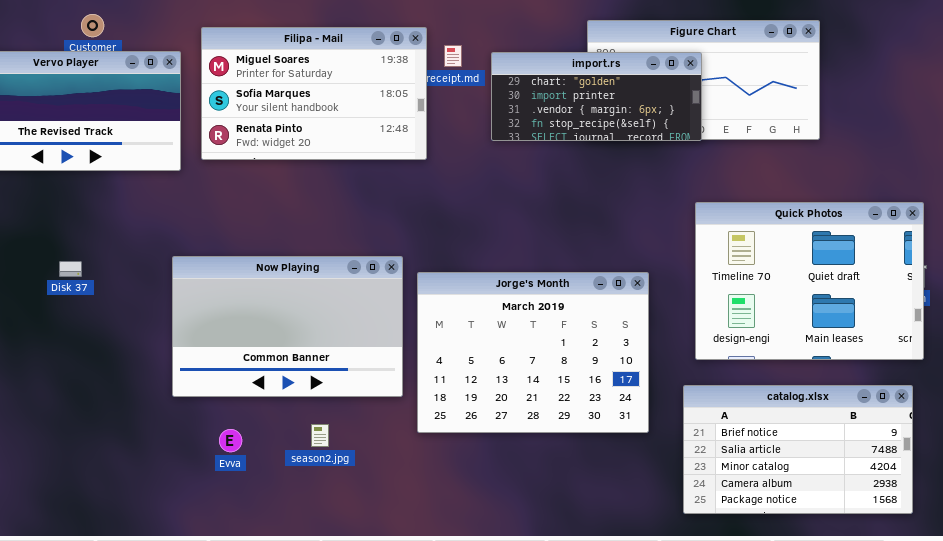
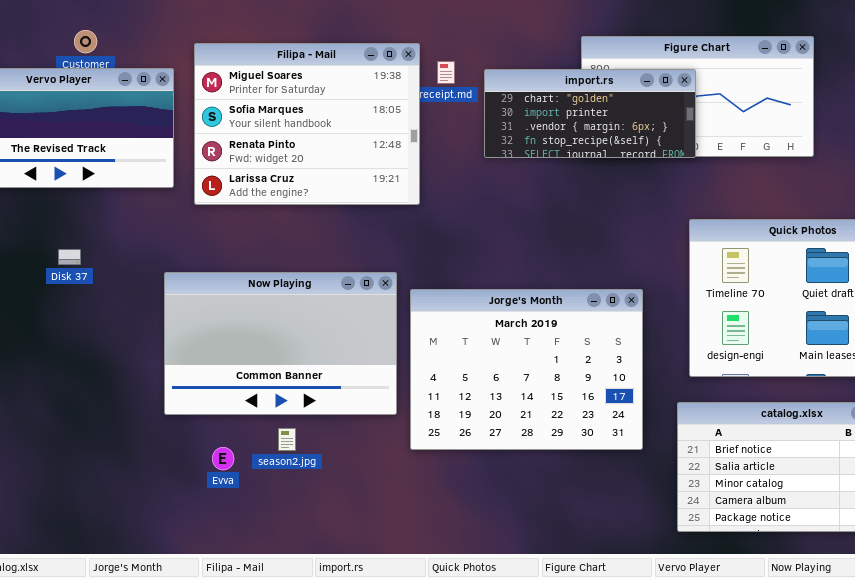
Filipa - Mail: [201,27,427,160] -> [194,43,420,205], resized
Disk 37: [59,261,82,277] -> [58,249,81,265], moved
season2.jpg: [311,424,329,447] -> [278,428,296,451], moved

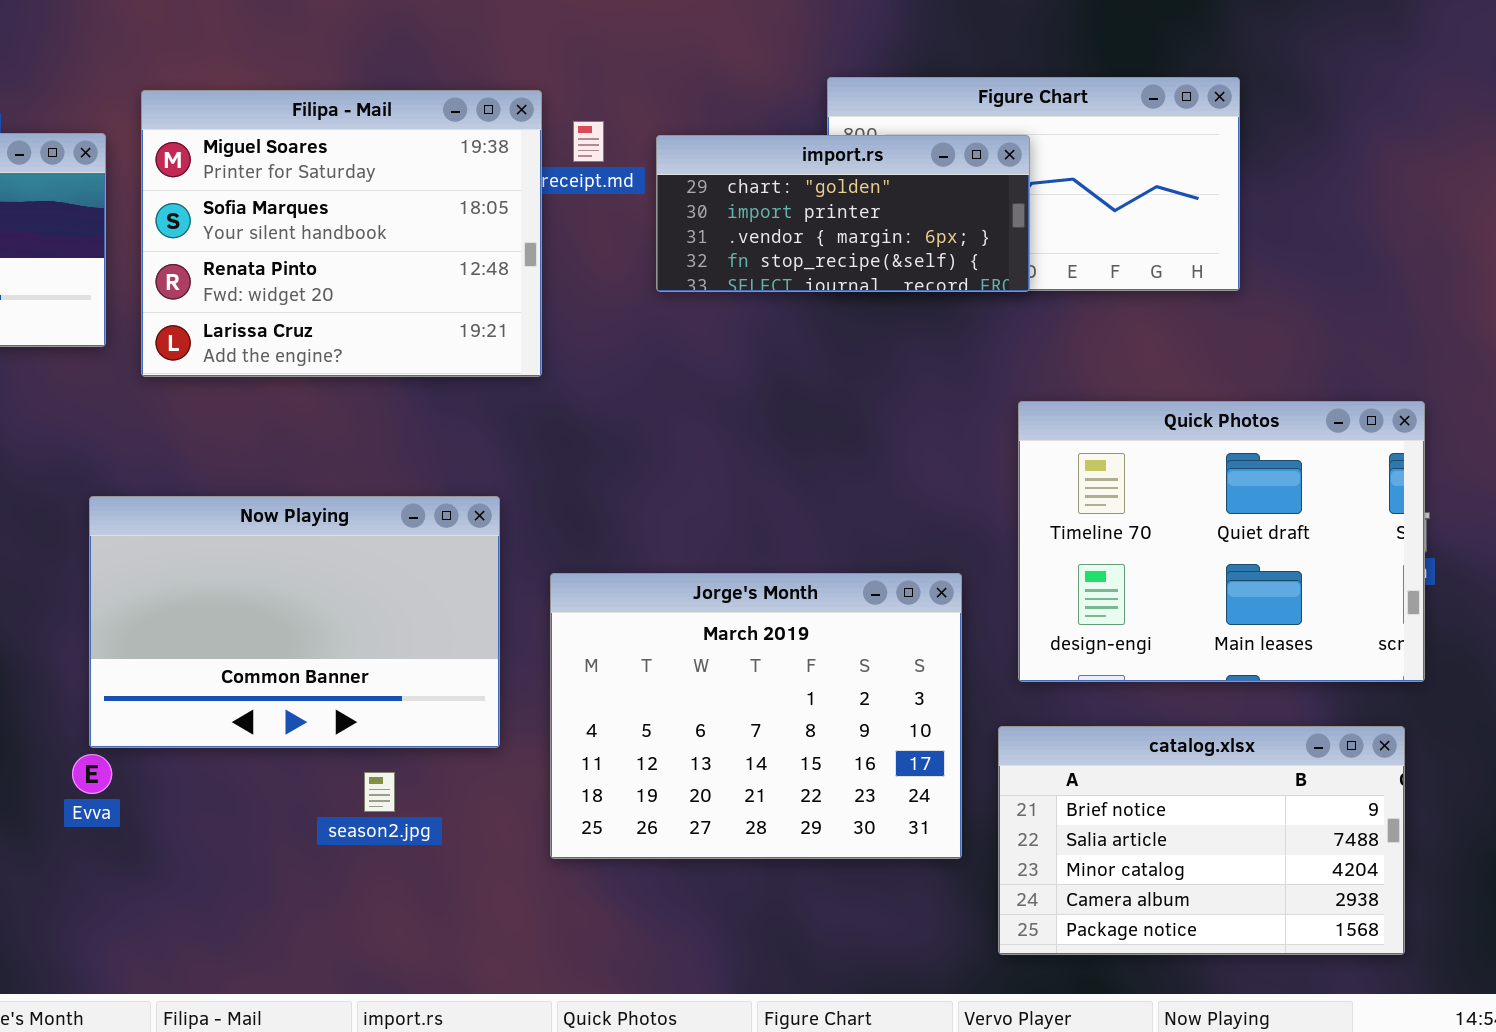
Jorge's Month: [410,289,643,450] -> [550,573,962,859], moved
season2.jpg: [278,428,296,451] -> [364,772,395,812], moved
Evva: [212,447,234,470] -> [72,754,112,794], moved

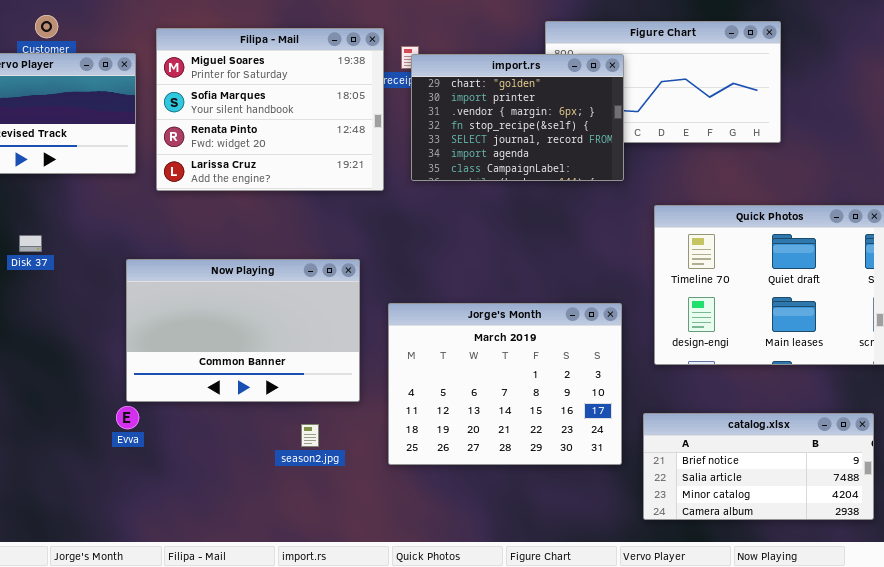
import.rs: [656,135,1030,292] -> [411,54,624,181], moved, resized
catalog.xlsx: [998,726,1405,955] -> [643,413,874,520], resized
season2.jpg: [364,772,395,812] -> [301,424,319,447], moved

